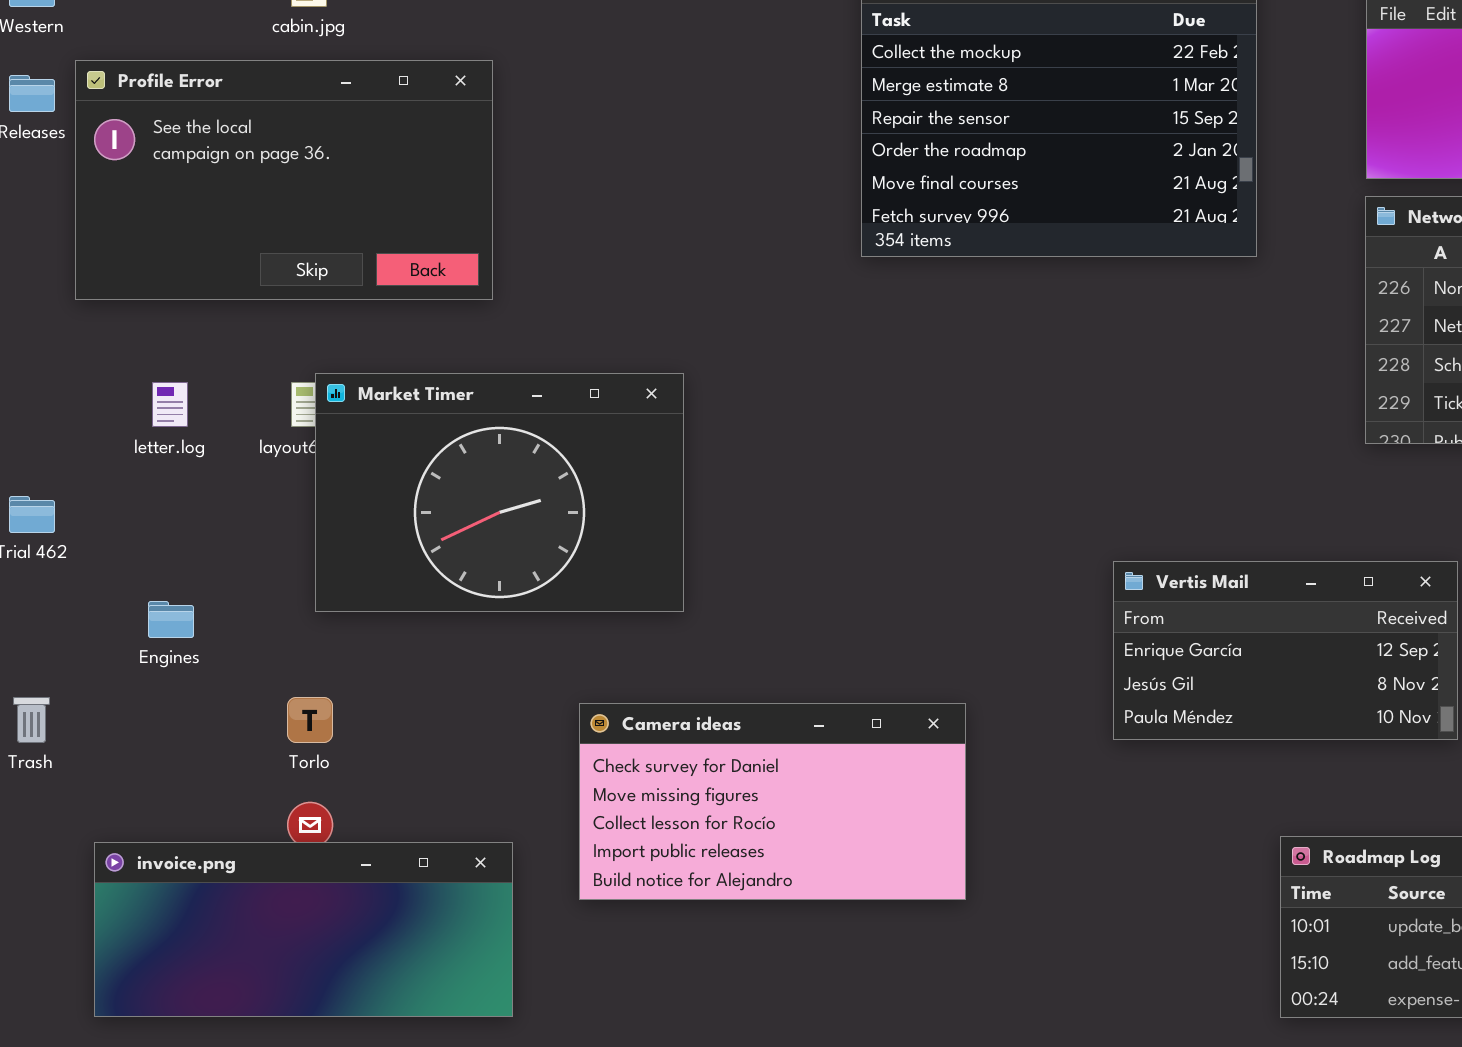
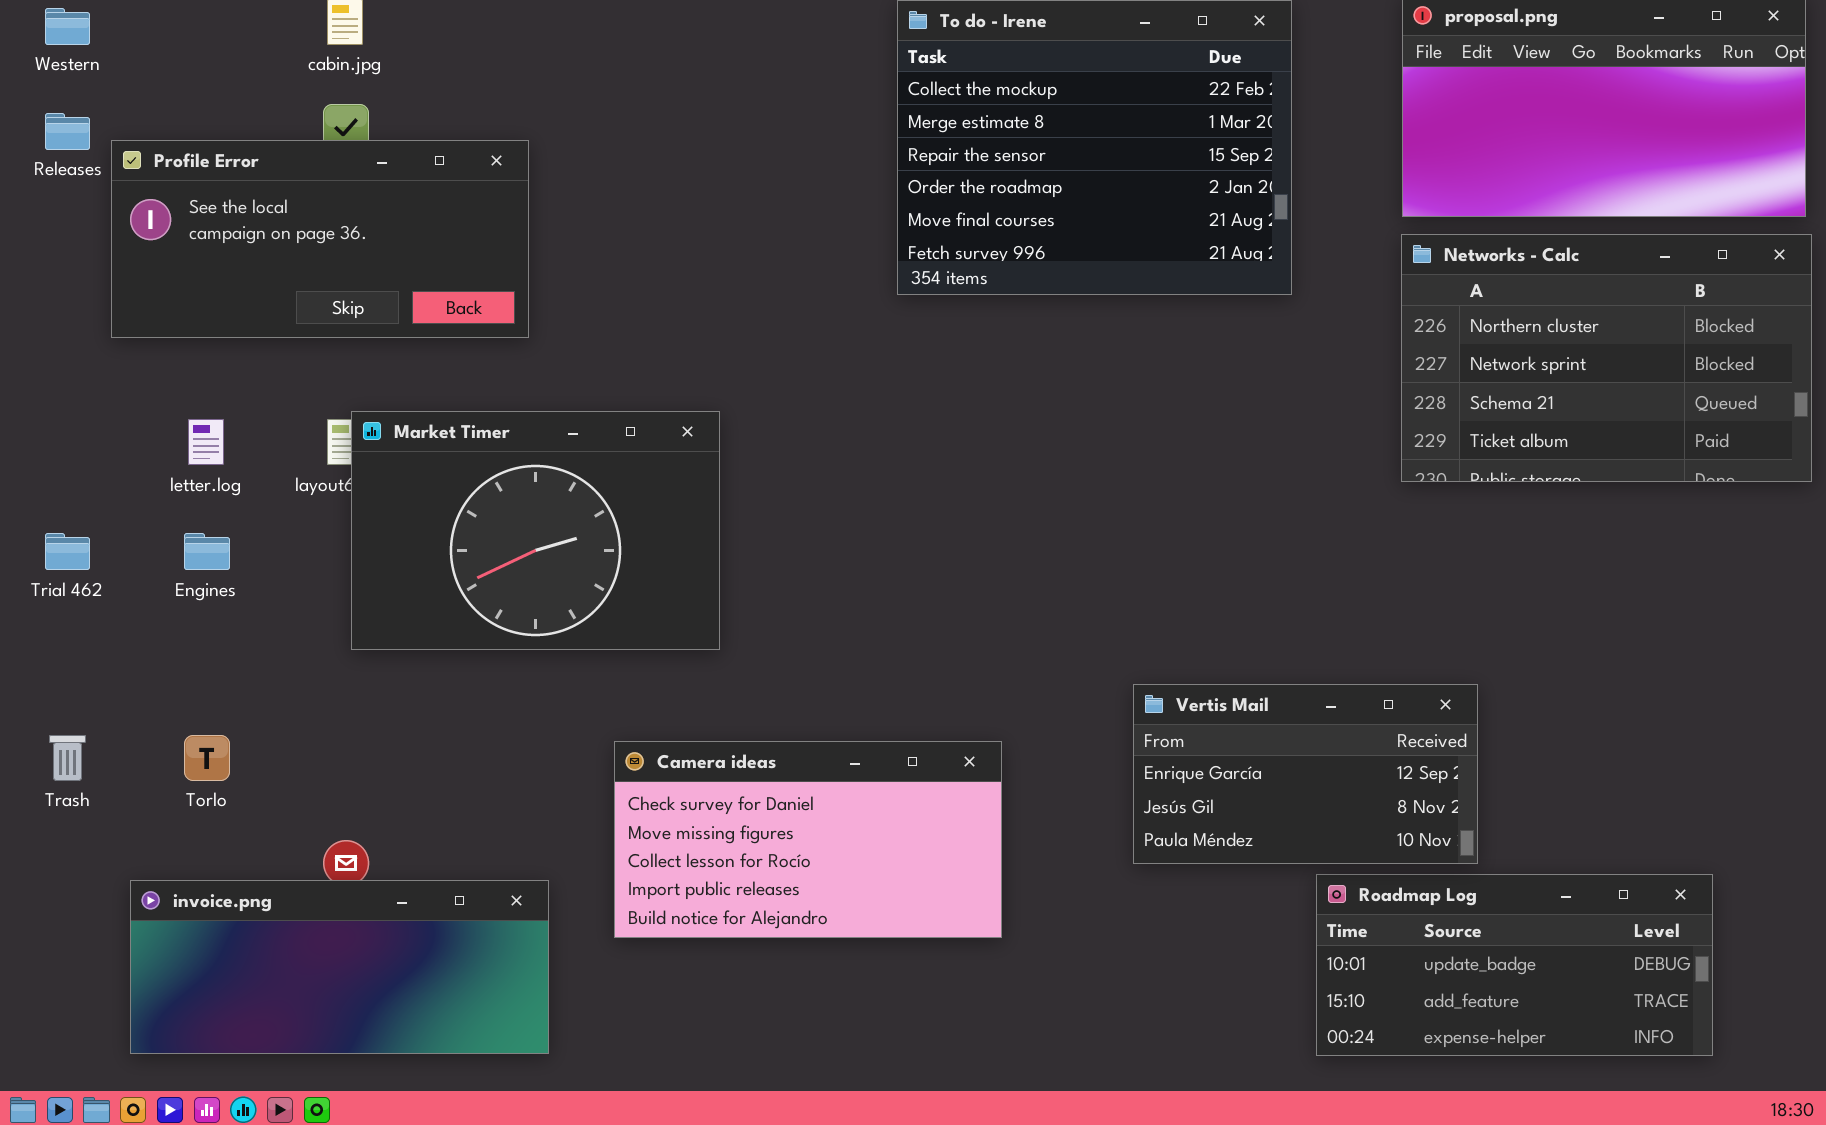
Profile Error: [75,60,493,300] -> [111,140,529,338], resized
Vertis Mail: [1113,561,1458,740] -> [1133,684,1478,864], moved
Engines: [148,601,194,638] -> [184,533,230,570], moved
Torlo: [287,697,333,743] -> [184,735,230,781], moved

